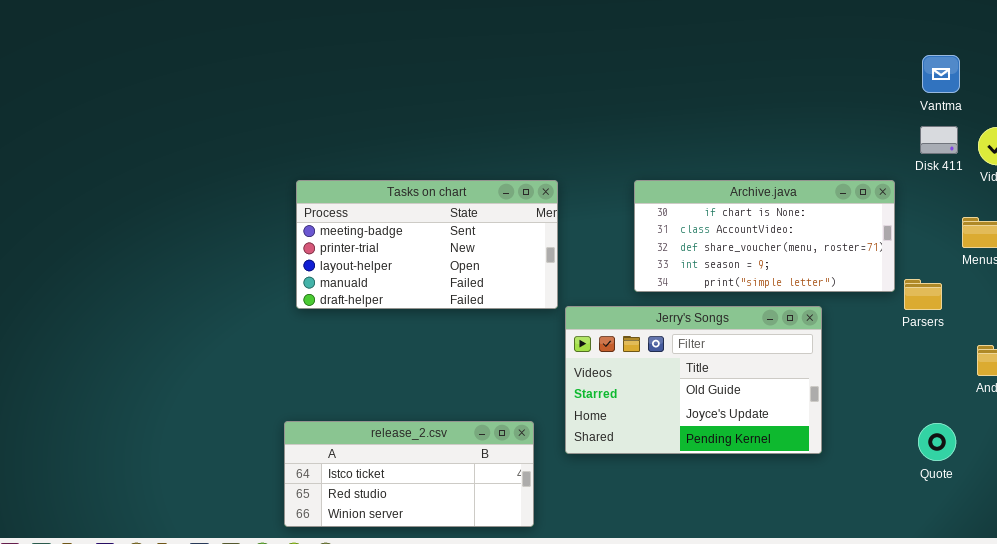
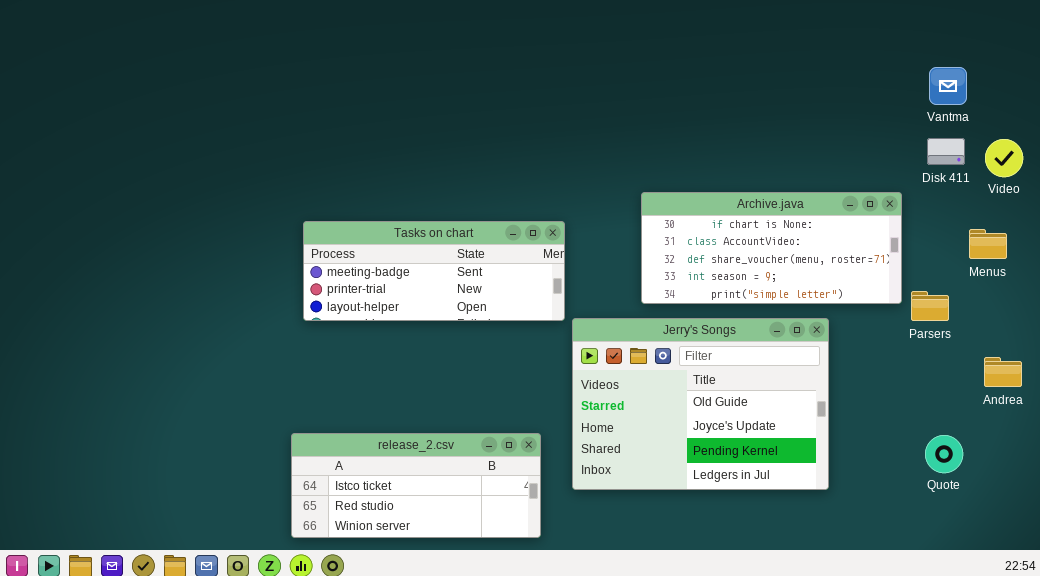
Tasks on chart: [296,180,558,309] -> [303,221,565,321], resized
Jerry's Songs: [565,306,822,454] -> [572,318,829,490], resized

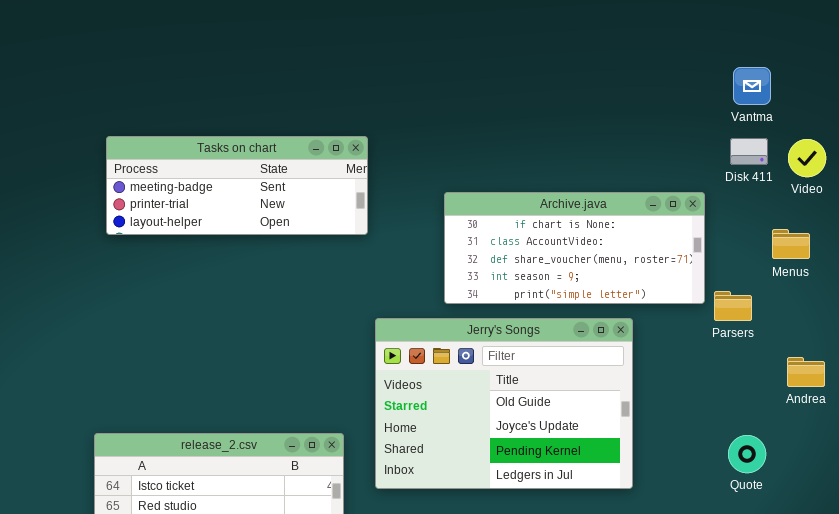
Tasks on chart: [303,221,565,321] -> [106,136,368,235], moved

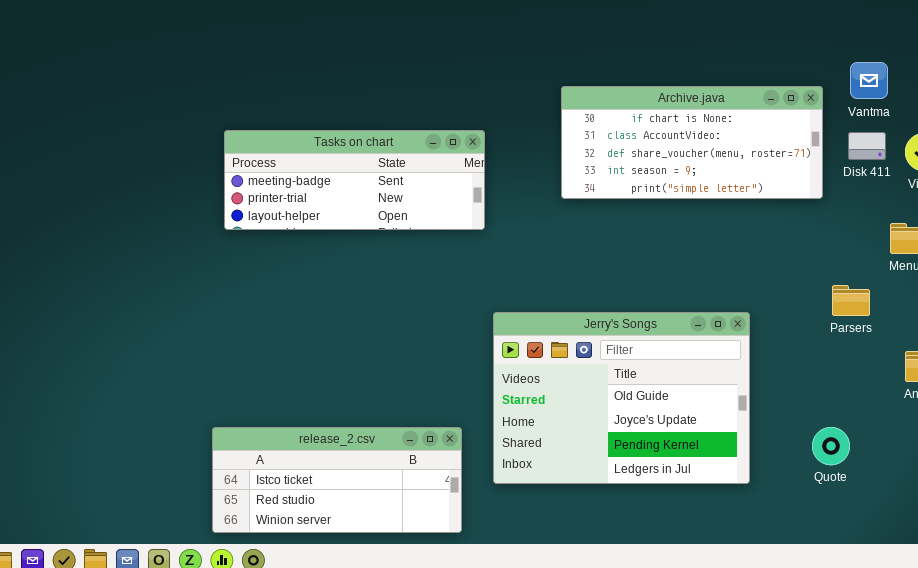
Archive.java: [444,192,705,304] -> [561,86,823,199], moved
Quote: [728,435,766,473] -> [812,427,850,465], moved

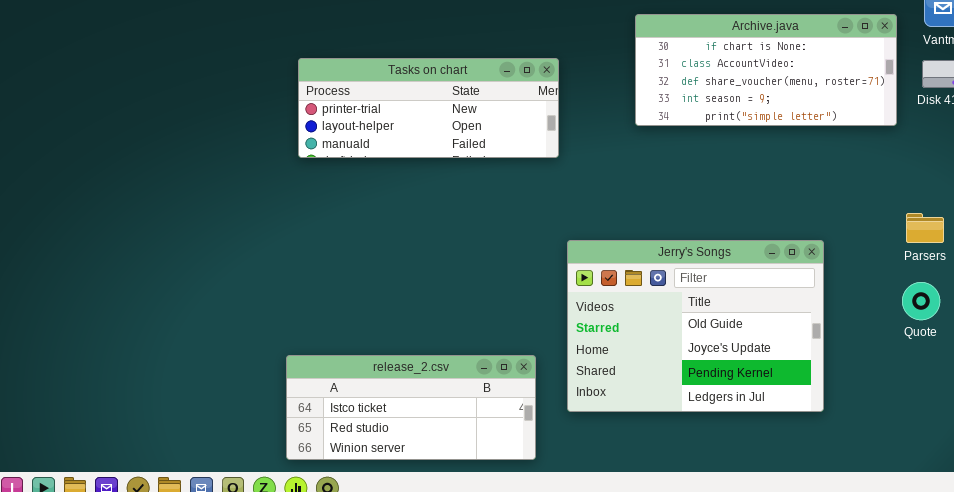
Tasks on chart: [224,130,485,230] -> [298,58,559,158], scrolled down 1 row
Quote: [812,427,850,465] -> [902,282,940,320], moved

